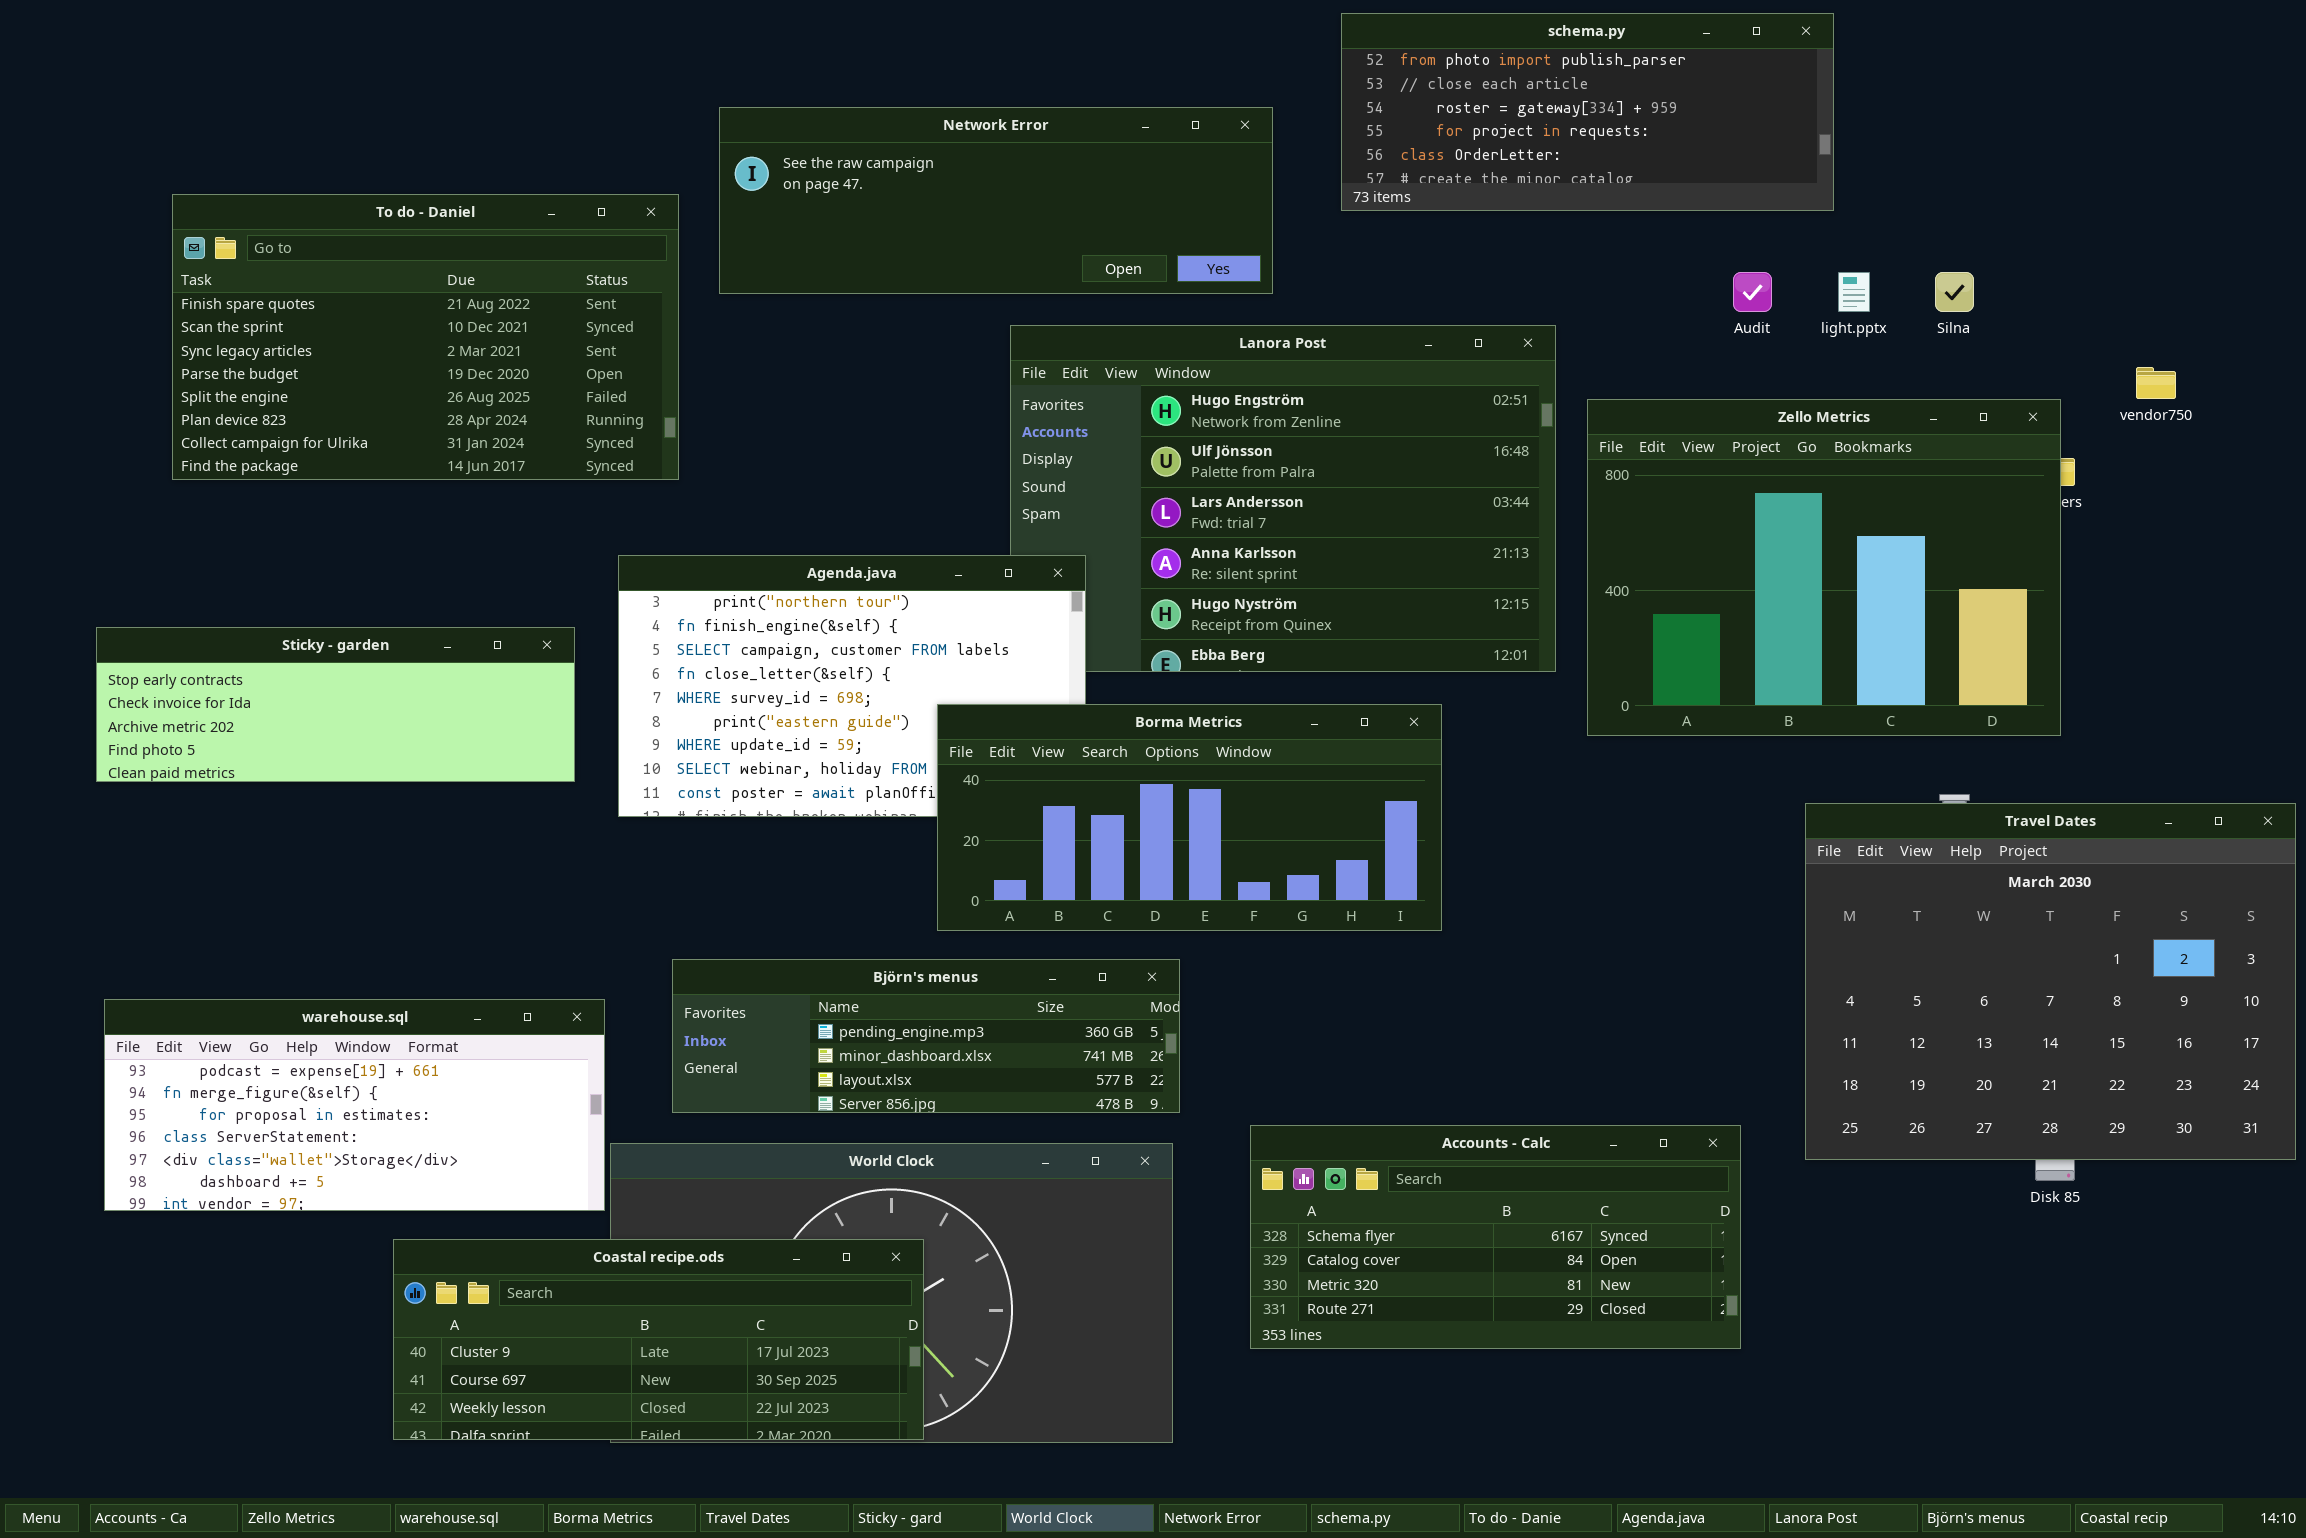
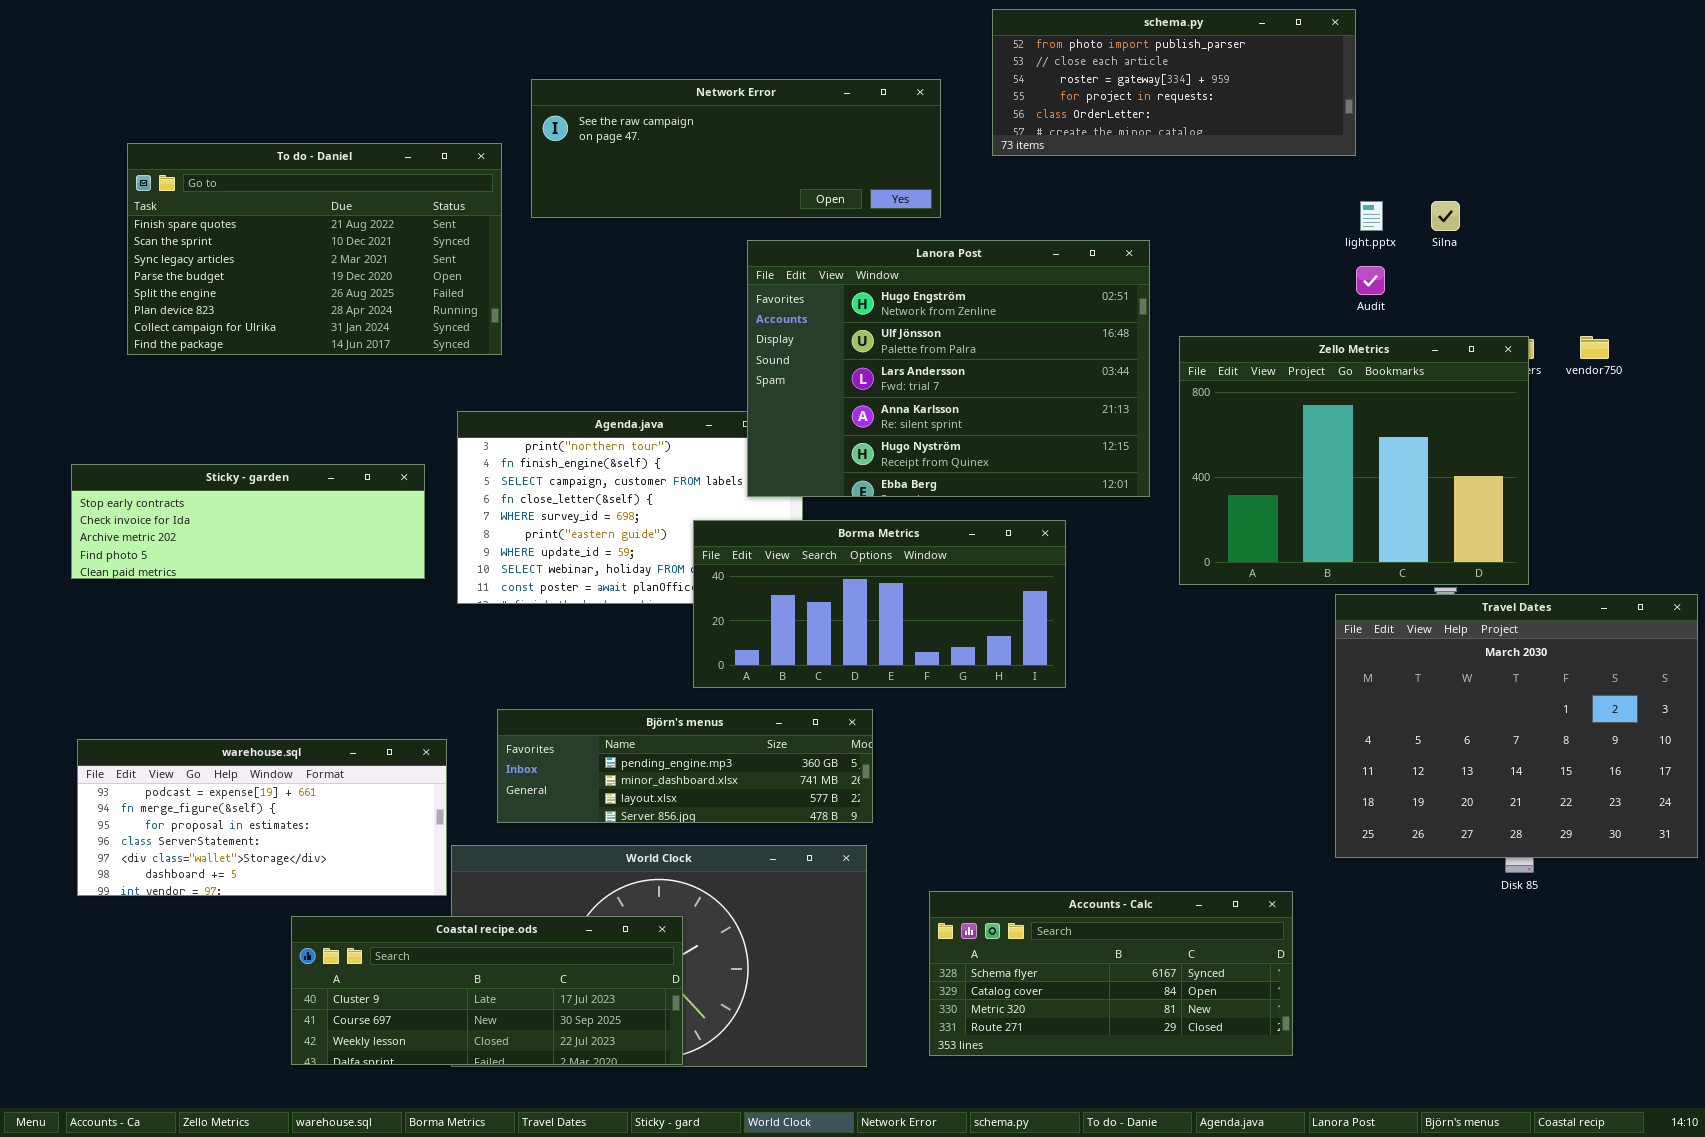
Audit: [1733,272,1772,312] -> [1356,266,1385,295], moved
Lanora Post: [1010,325,1556,672] -> [747,240,1150,497], raised
vendor750: [2136,367,2176,399] -> [1580,336,1609,359], moved
Zello Metrics: [1587,399,2061,736] -> [1179,336,1529,585], moved
Accounts - Calc: [1250,1125,1741,1349] -> [929,891,1293,1056], moved

